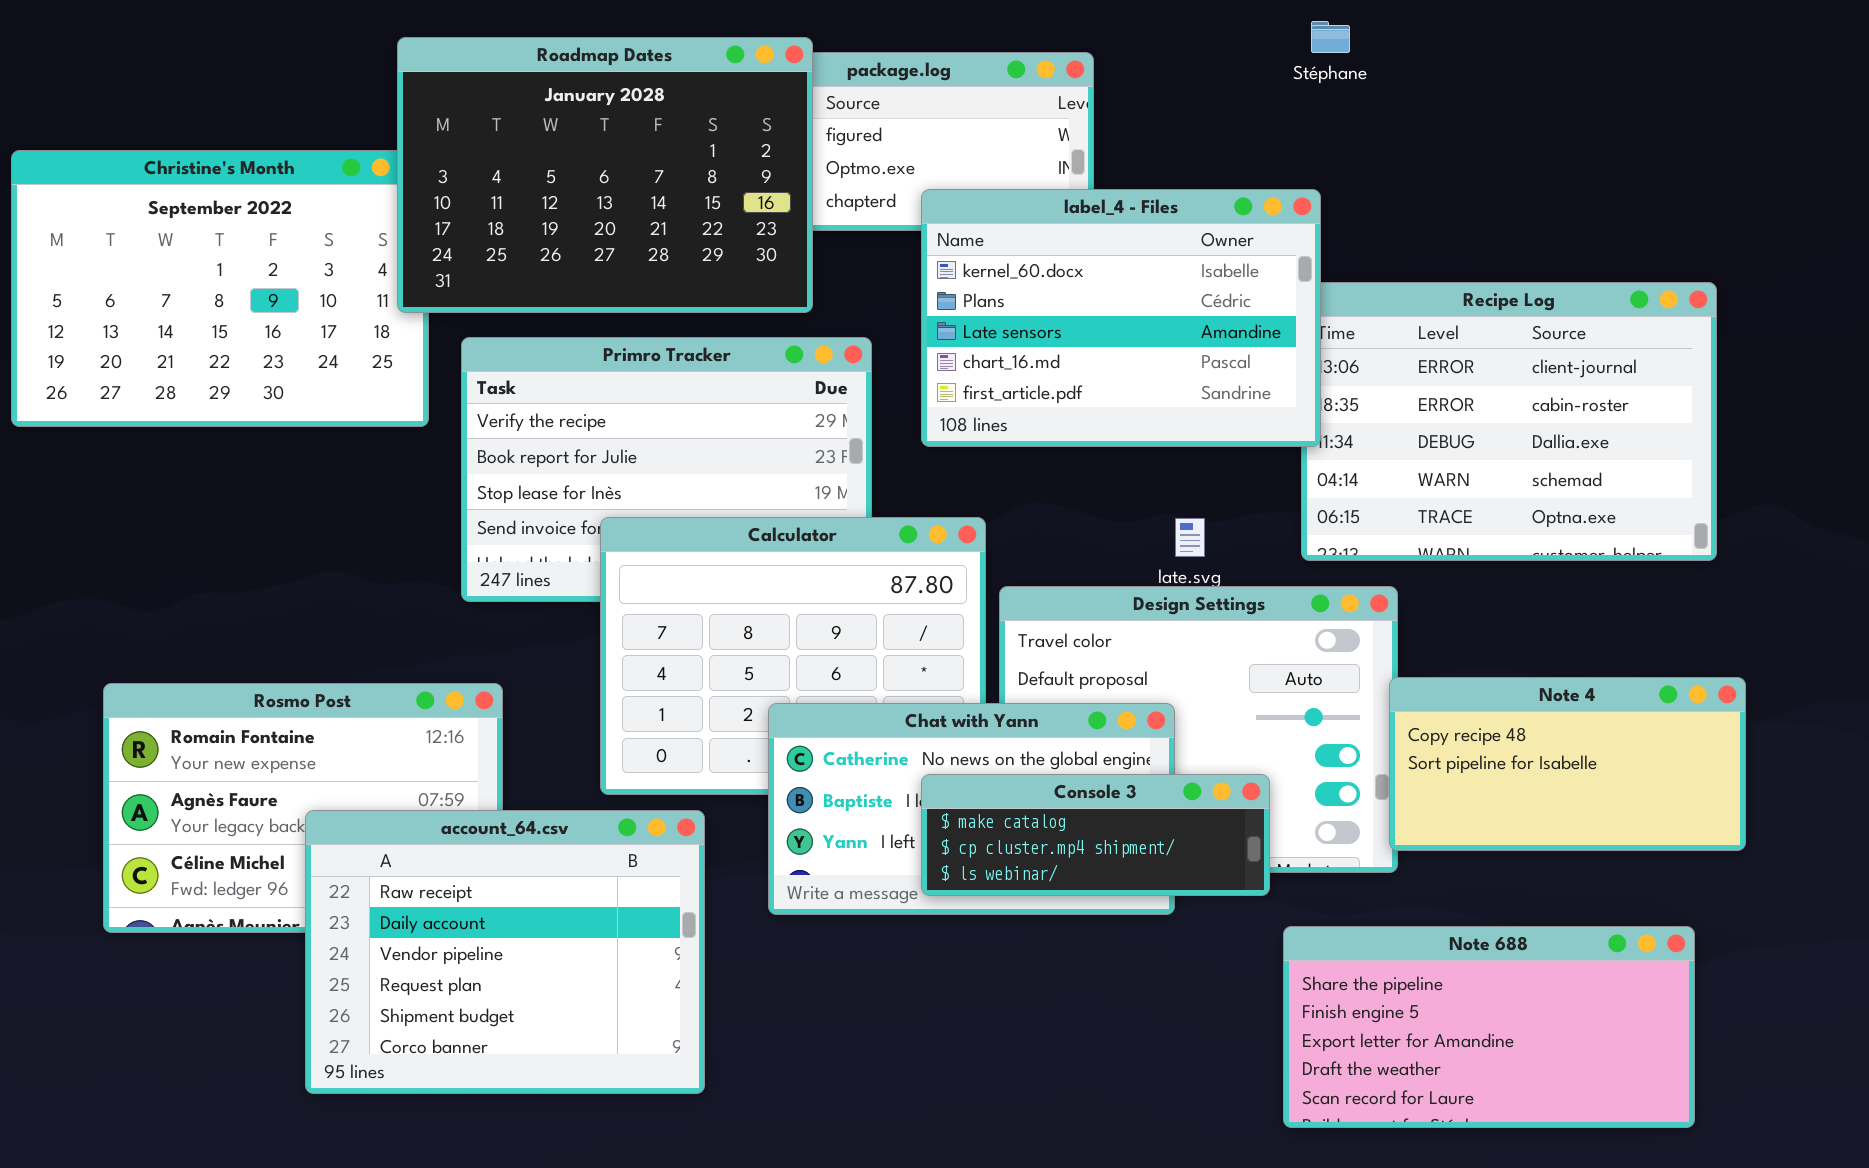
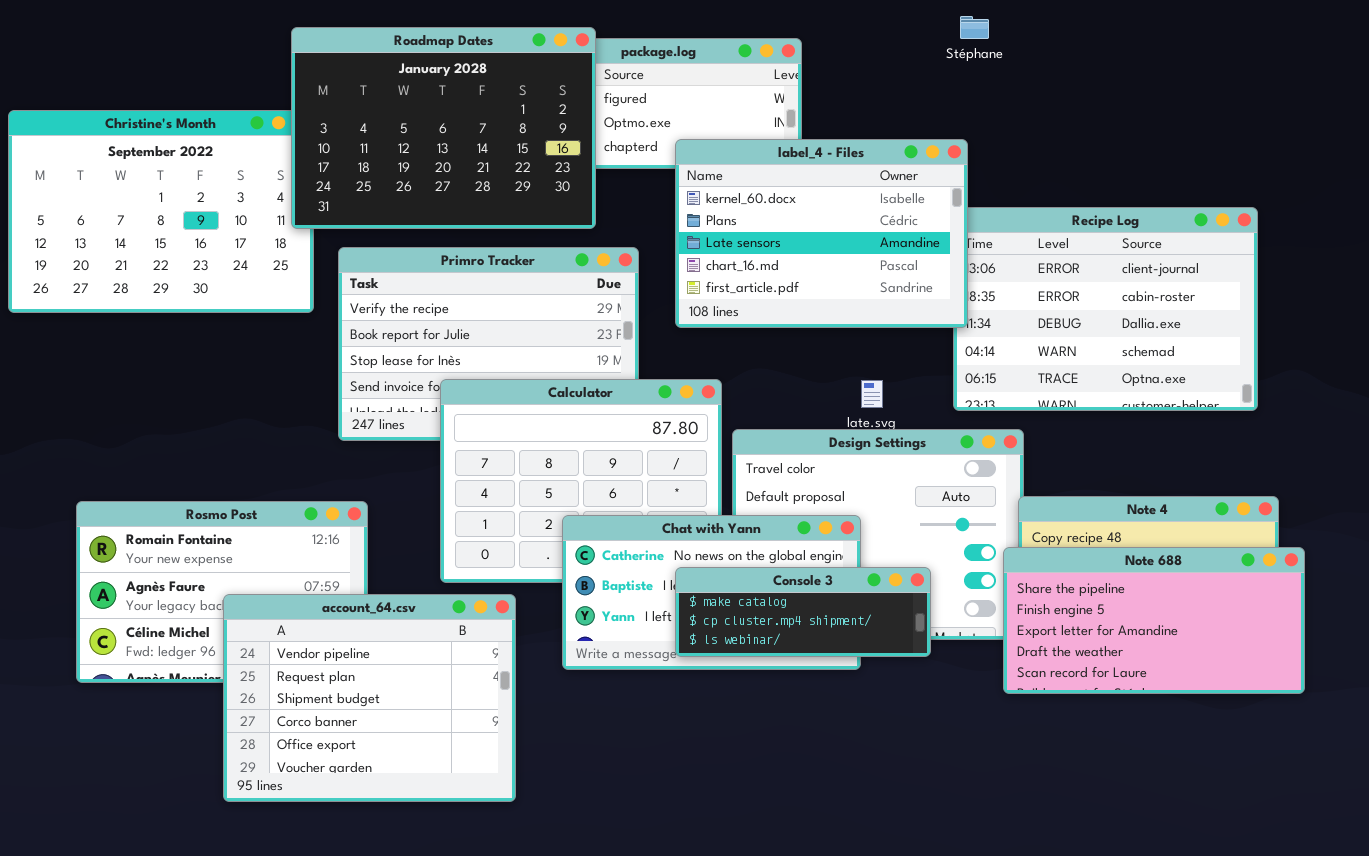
account_64.csv: [305,810,705,1094] -> [223,594,516,802], scrolled down 2 rows
Note 688: [1283,926,1695,1128] -> [1003,547,1305,694], moved

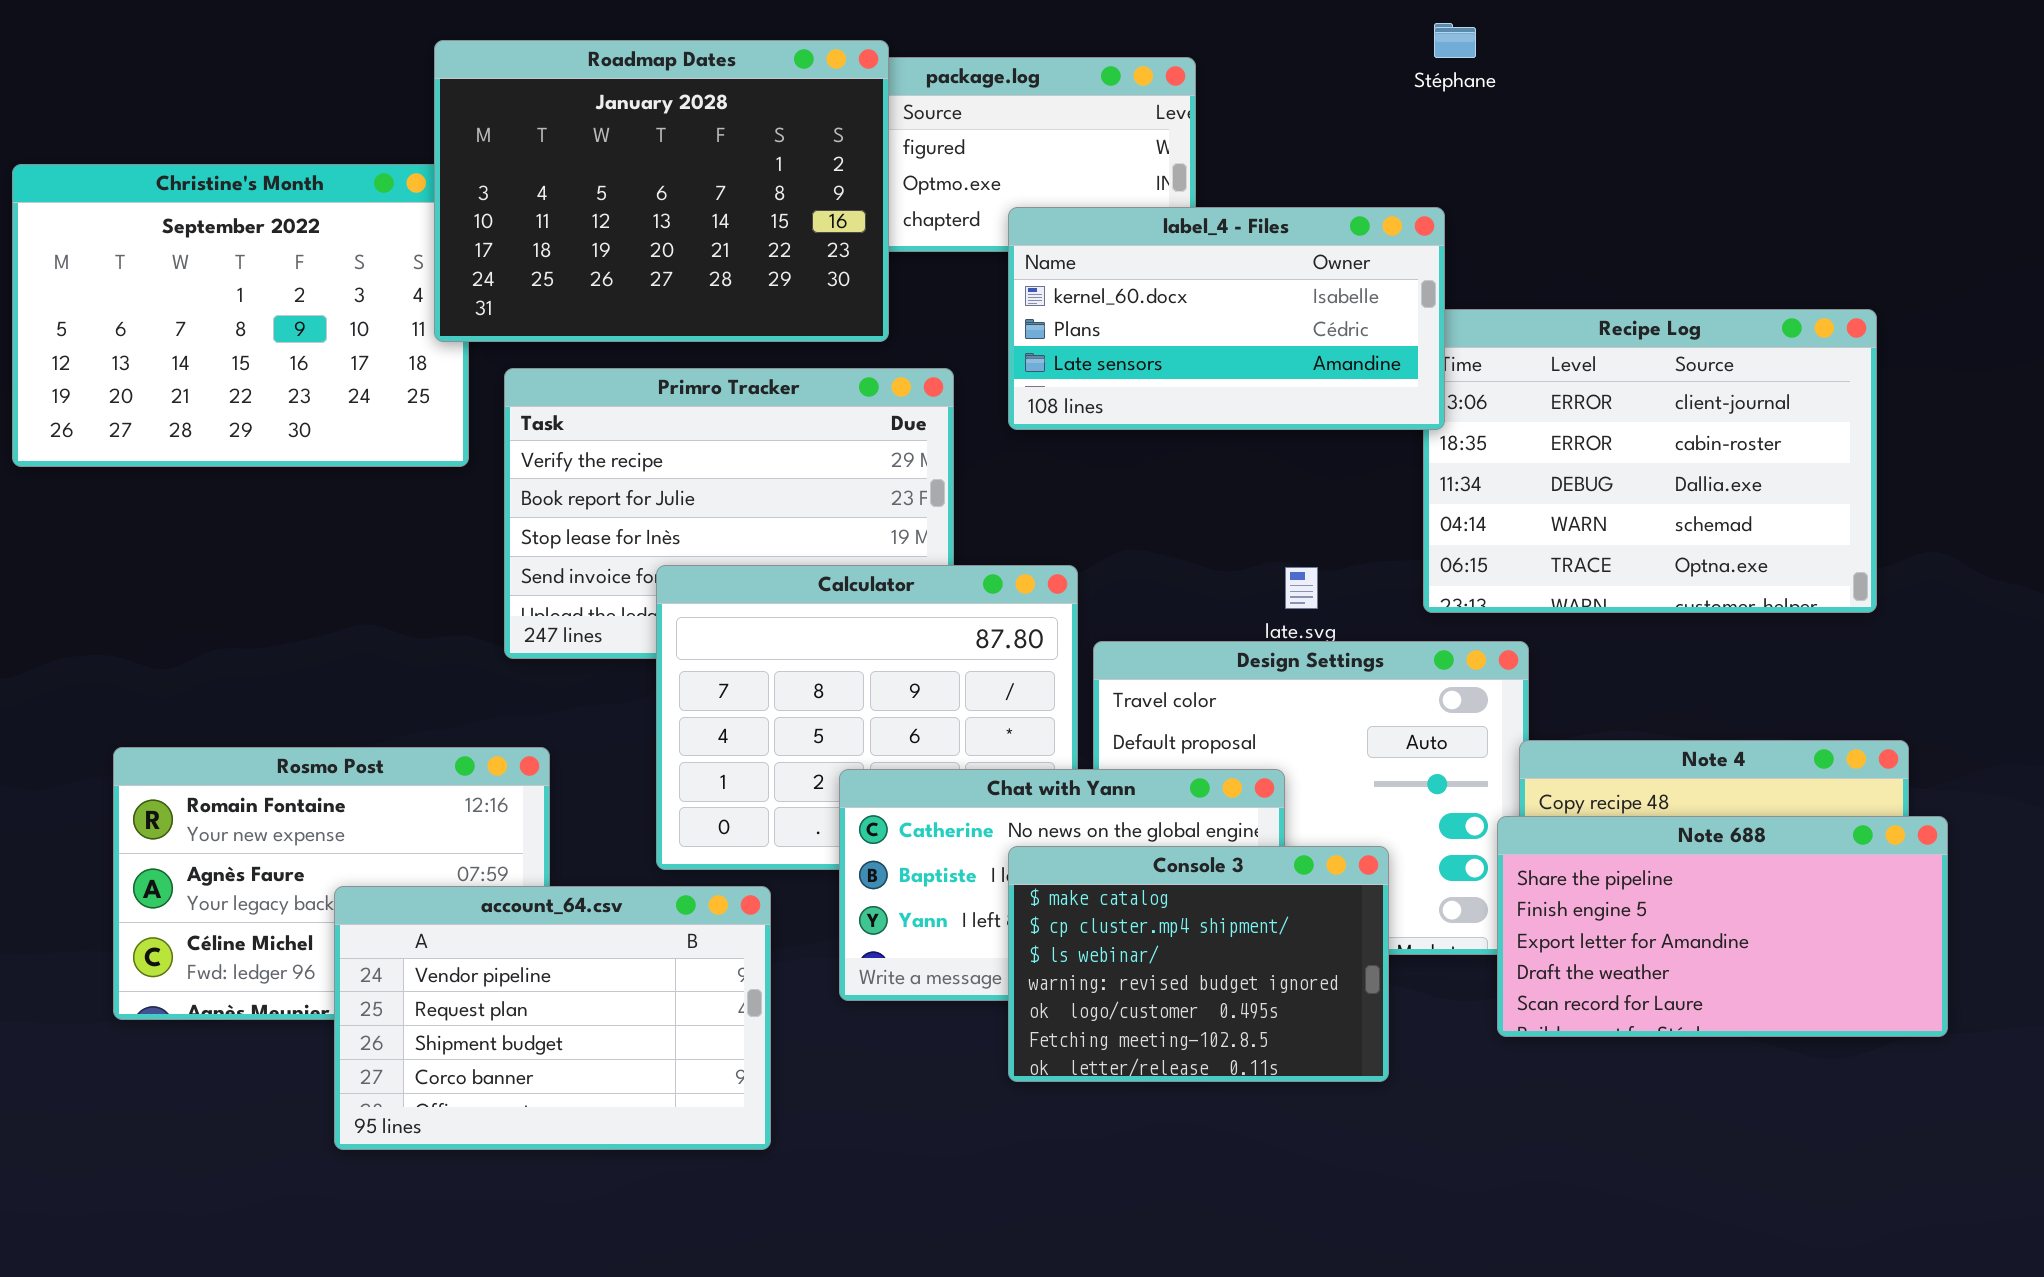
label_4 - Files: [675,139,968,328] -> [1008,207,1445,430], resized
Console 3: [675,567,931,657] -> [1008,846,1389,1082], resized
account_64.csv: [223,594,516,802] -> [334,886,771,1150], resized

